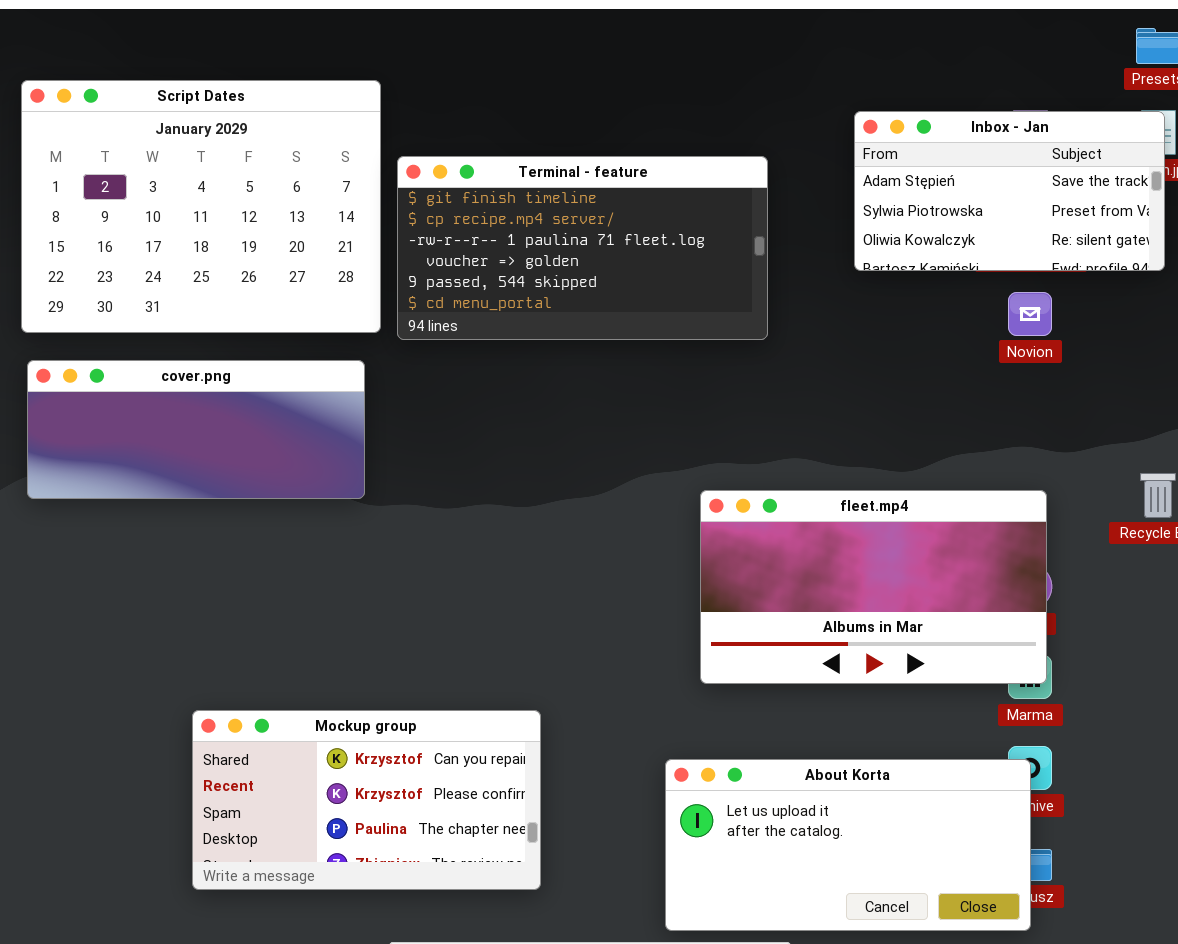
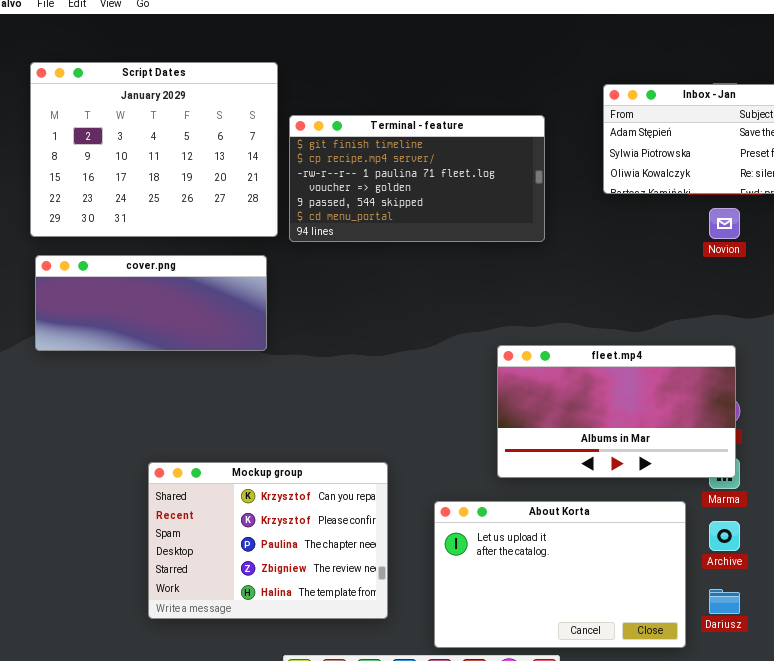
Mockup group: [192,710,541,890] -> [148,462,388,619], resized
About Korta: [665,759,1031,931] -> [434,501,686,648], moved, resized

